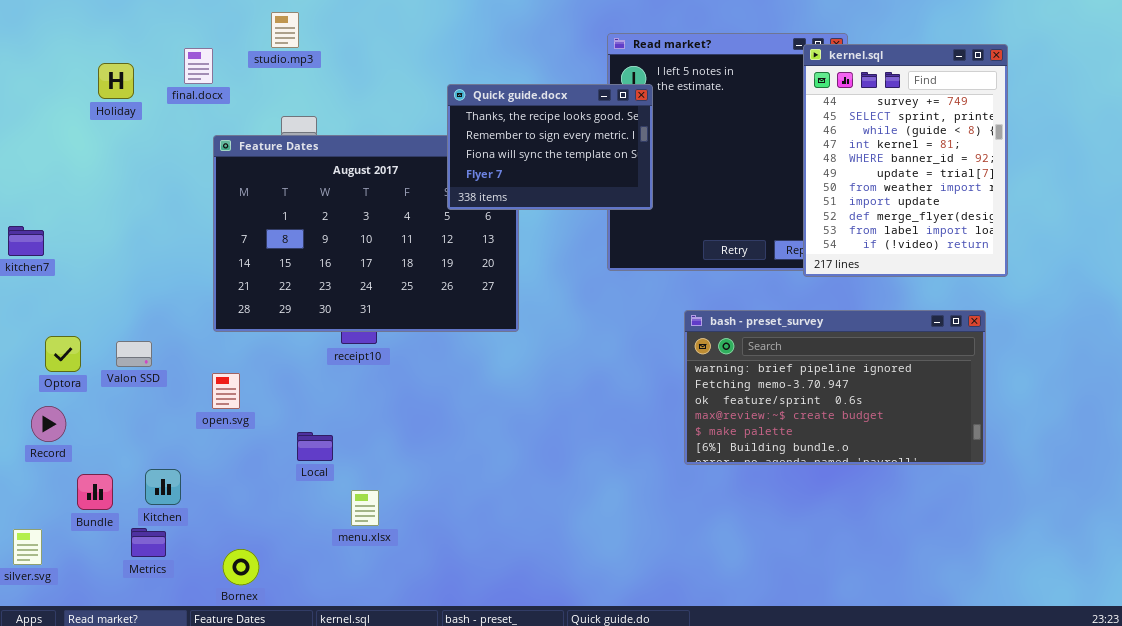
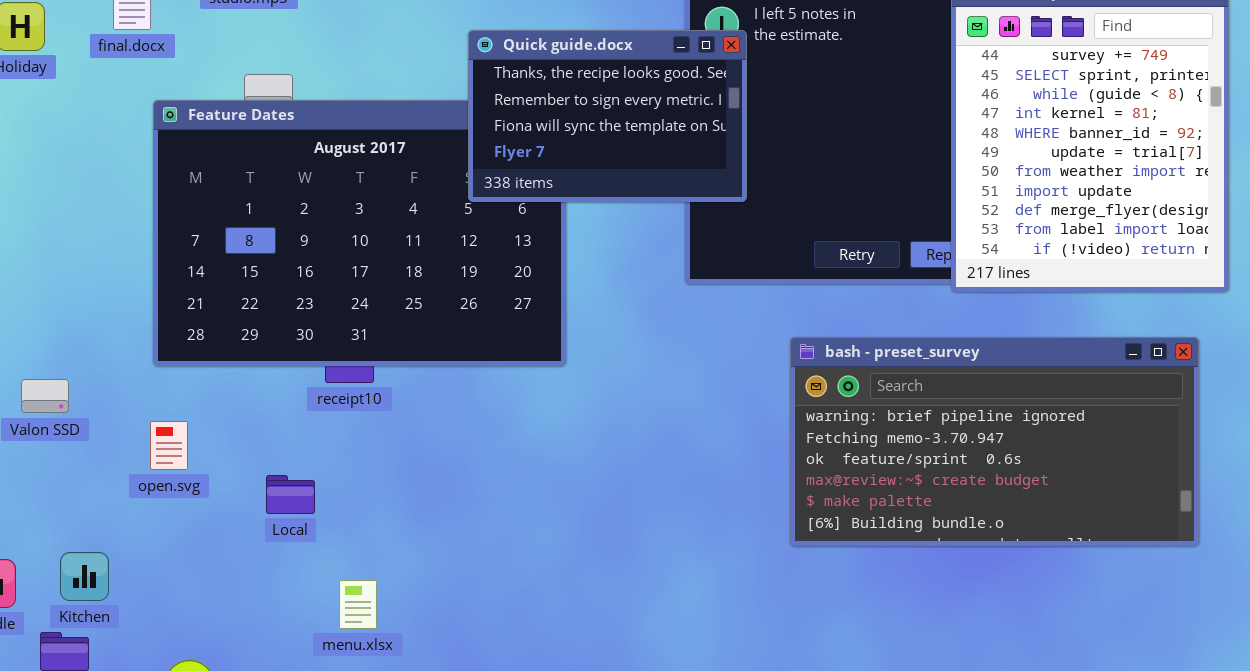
Local: [297,432,333,461] -> [266,475,315,514], moved

